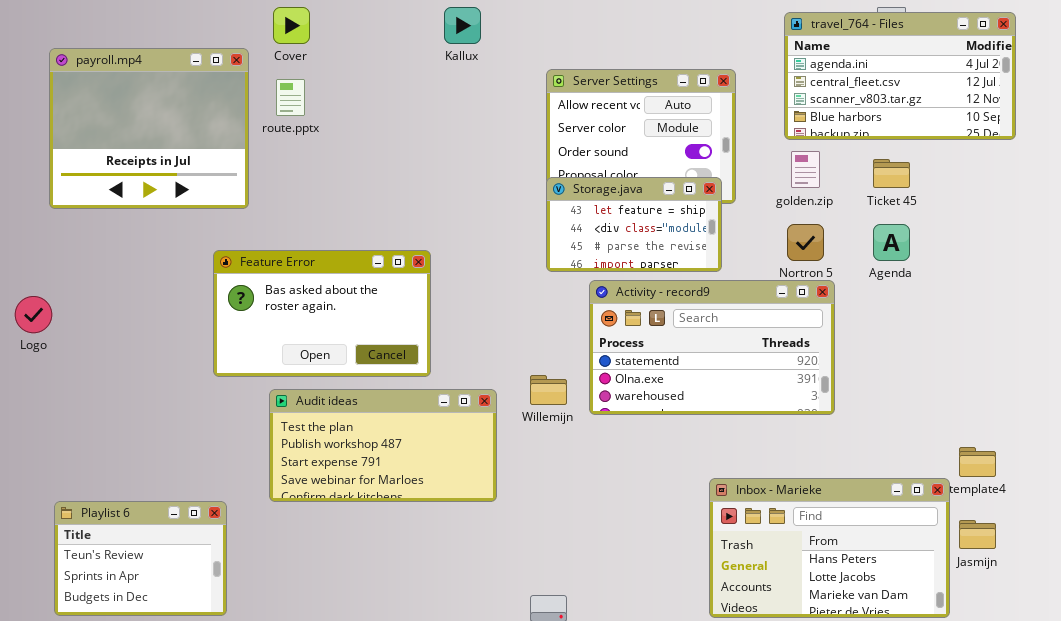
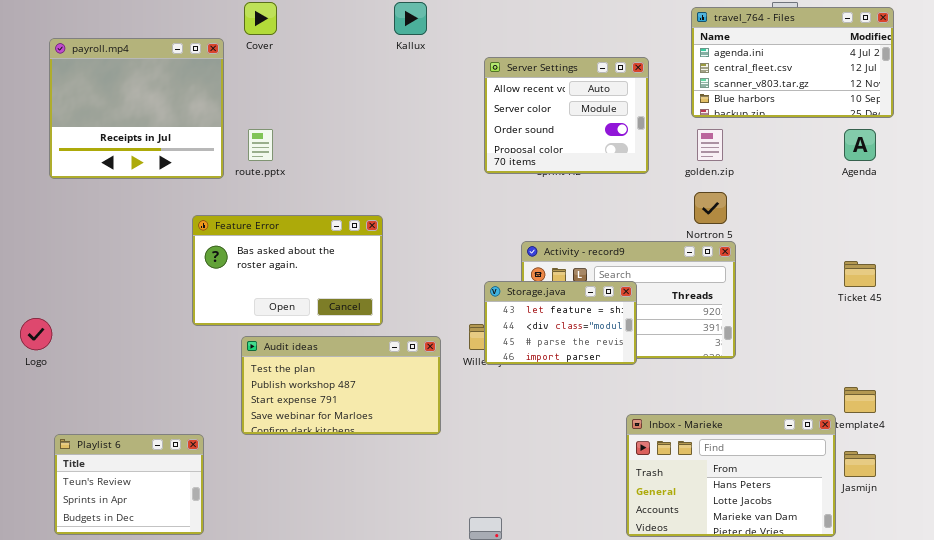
route.pptx: [276,79,305,116] -> [248,129,273,161], moved
Ticket 45: [873,159,910,188] -> [844,261,876,287], moved
Storage.java: [546,177,722,272] -> [484,281,637,365], moved
Agenda: [873,224,910,261] -> [844,129,876,161], moved
Logo: [15,296,52,333] -> [20,318,52,350], moved

